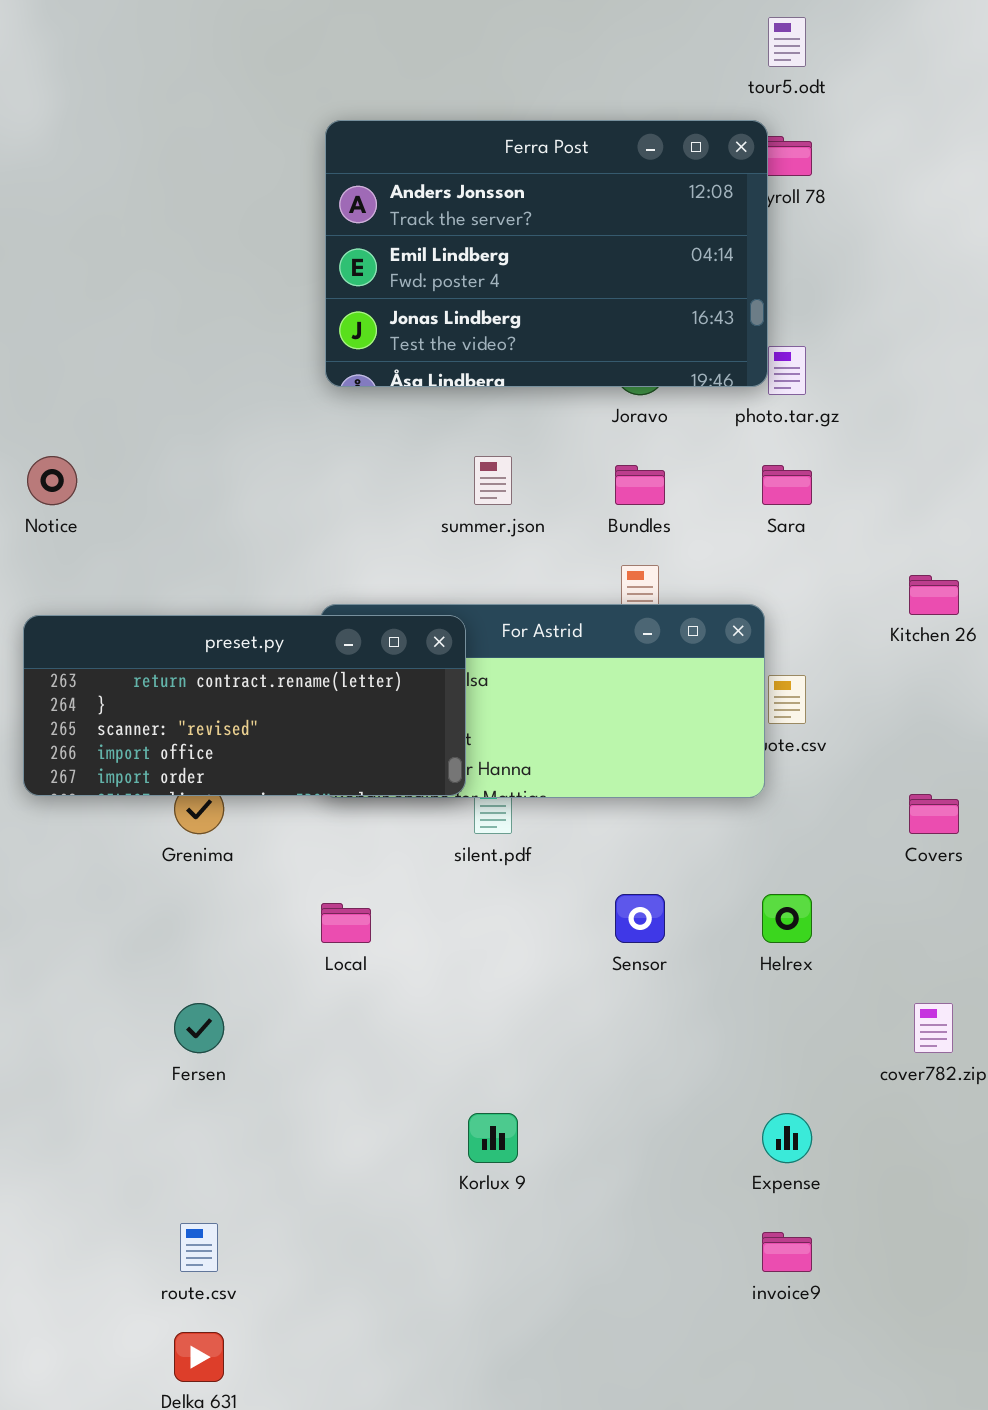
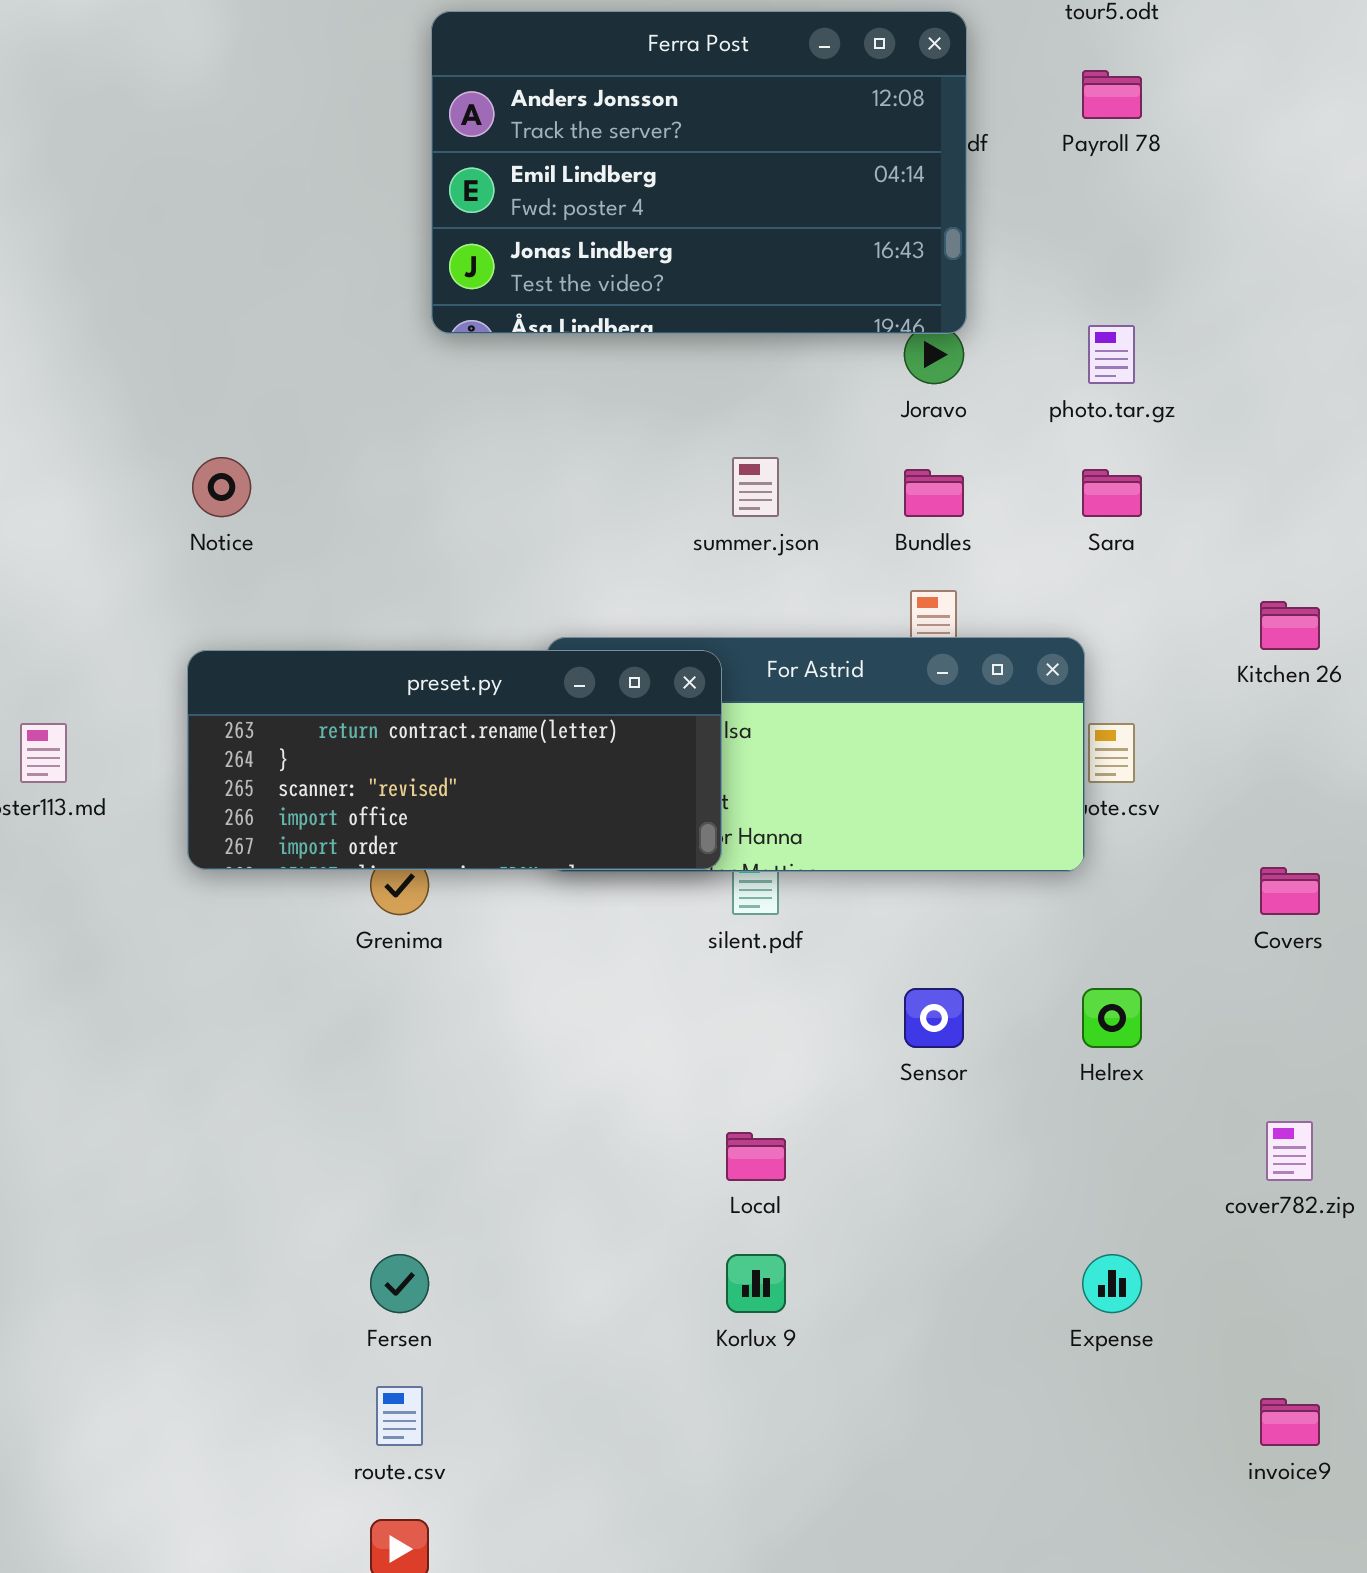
Ferra Post: [325,120,768,387] -> [431,11,967,334], moved
Local: [321,903,371,943] -> [726,1132,786,1181], moved
Fersen: [174,1003,224,1053] -> [370,1254,429,1313], moved
invoice9: [762,1232,812,1272] -> [1260,1398,1320,1446], moved

